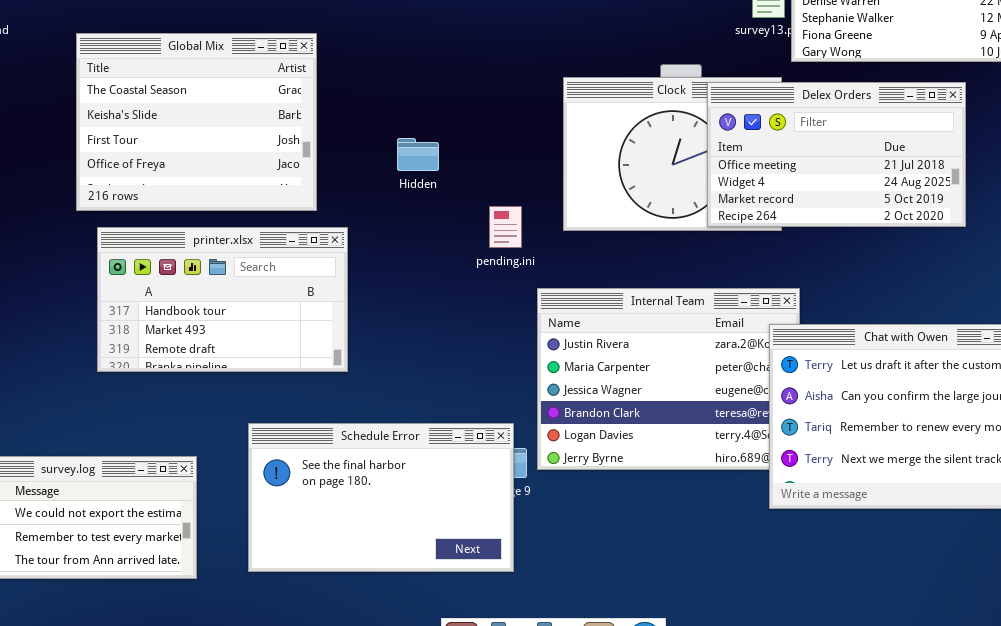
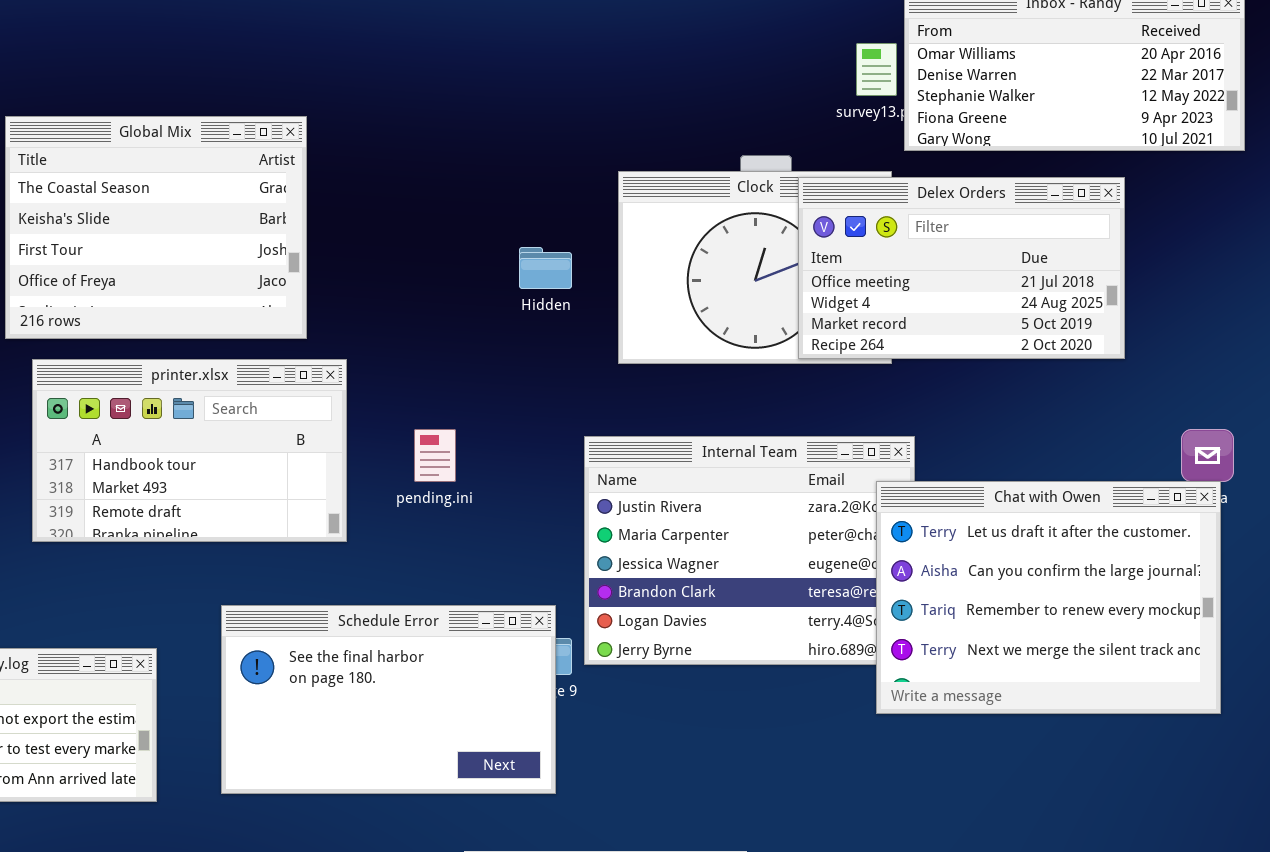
Hidden: [397,138,439,171] -> [519,247,572,289], moved
pending.ini: [489,206,522,248] -> [414,429,456,482], moved

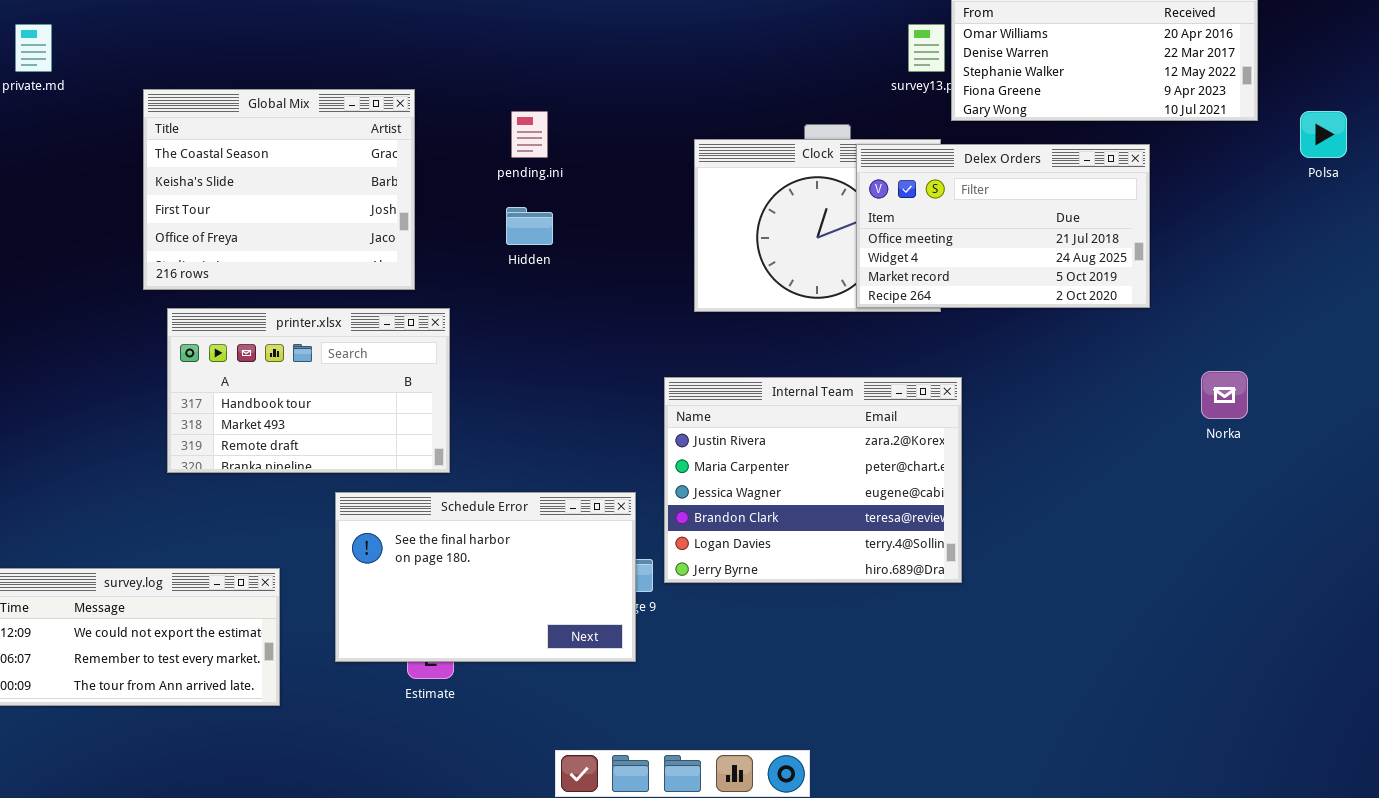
Hidden: [519,247,572,289] -> [506,207,553,245], moved
pending.ini: [414,429,456,482] -> [511,111,548,158], moved
Chat with Owen: [876,481,1221,714] -> none, closed
Schedule Error: [221,605,556,794] -> [335,492,636,662], moved

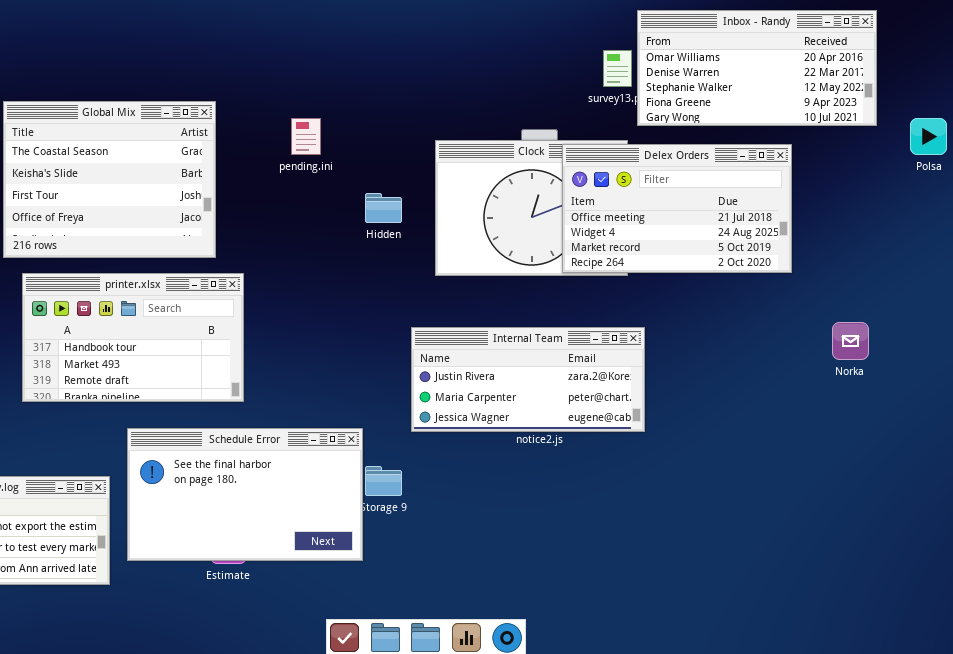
Hidden: [506,207,553,245] -> [365,193,402,223], moved
Internal Team: [664,377,962,583] -> [411,327,645,432], resized
Schedule Error: [335,492,636,662] -> [127,428,363,561], moved

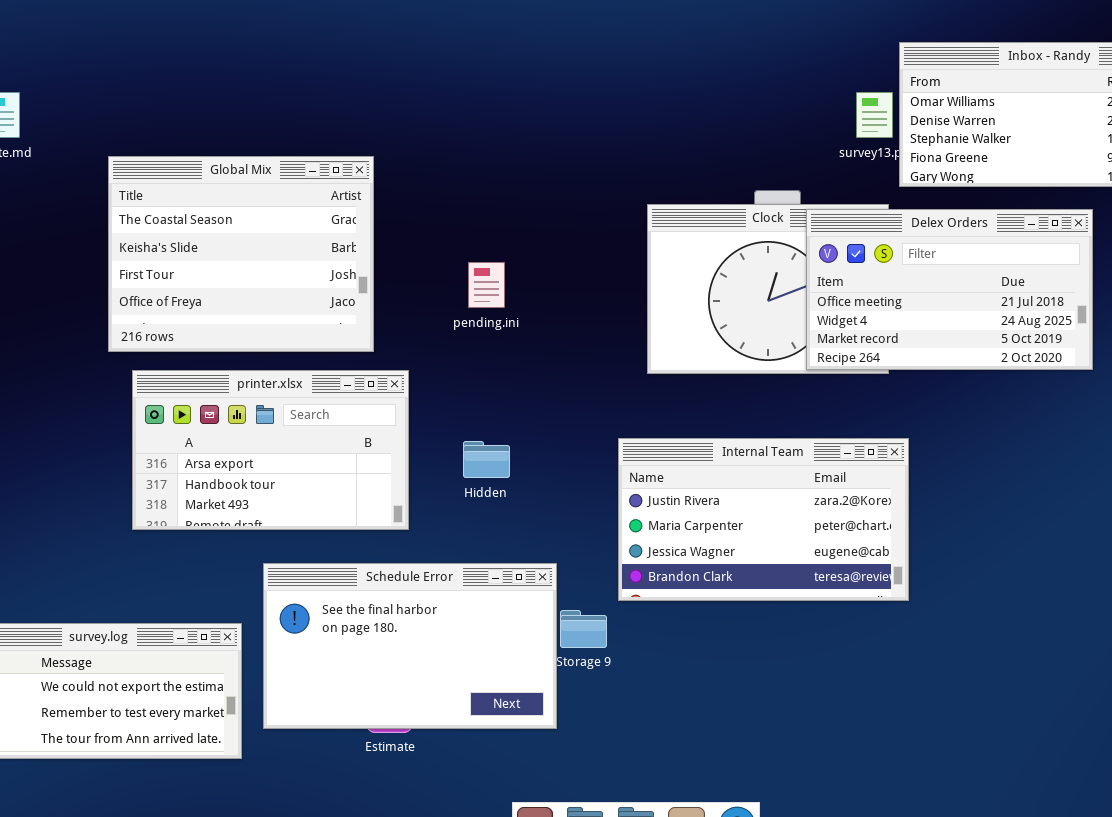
pending.ini: [291,118,321,155] -> [468,262,505,308], moved
Hidden: [365,193,402,223] -> [463,441,510,478], moved
printer.xlsx: [22,273,244,402] -> [132,370,409,530], scrolled up 1 row
Internal Team: [411,327,645,432] -> [618,438,909,601], resized

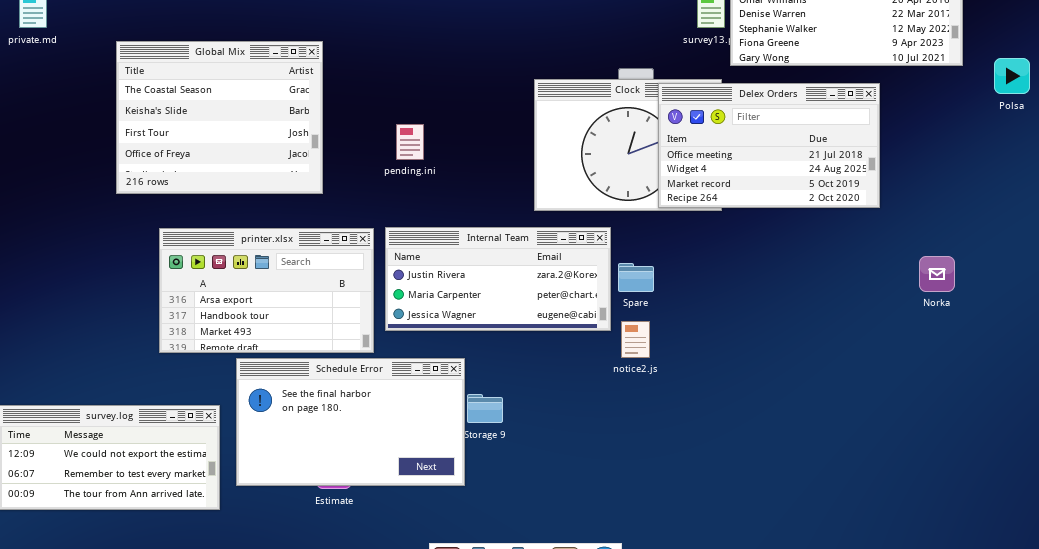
printer.xlsx: [132,370,409,530] -> [159,228,374,353], moved
Internal Team: [618,438,909,601] -> [385,227,611,331], moved, resized

